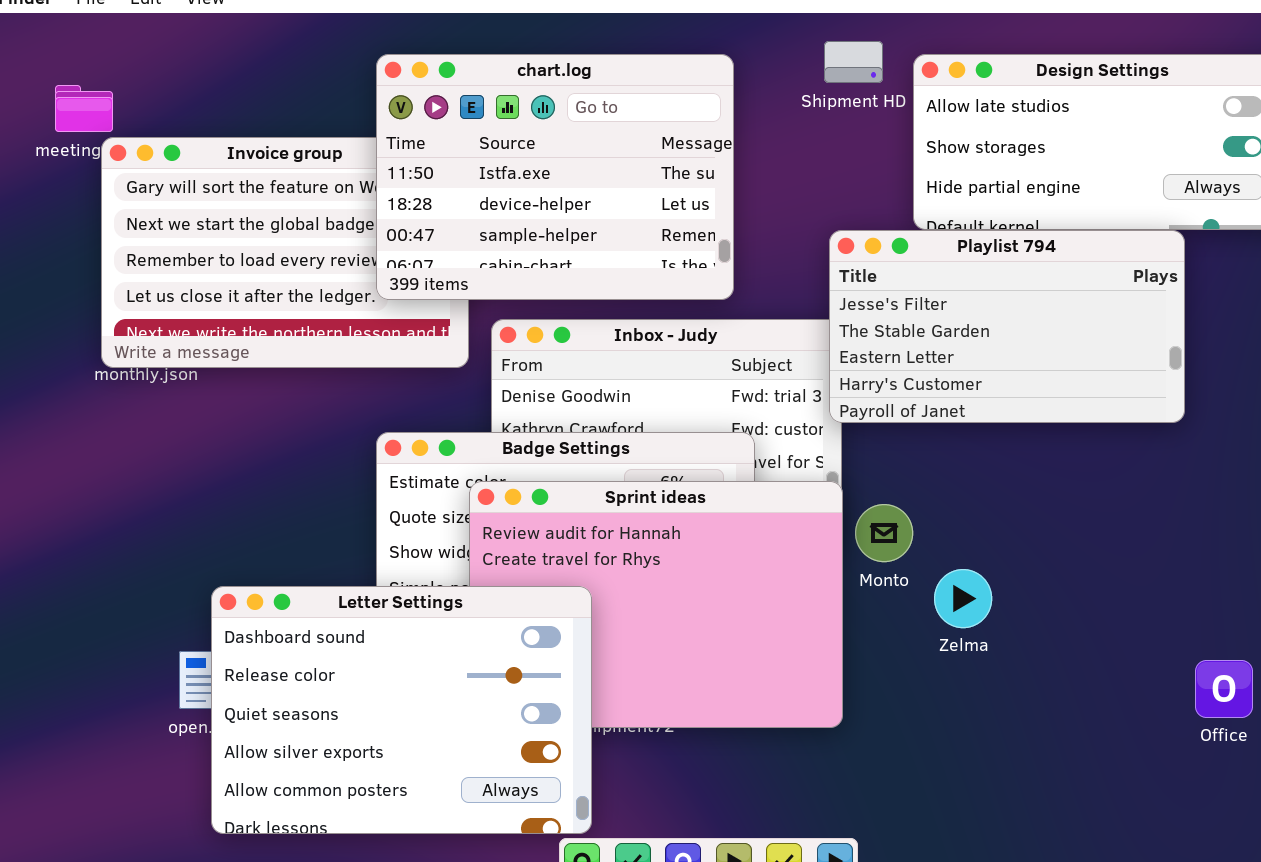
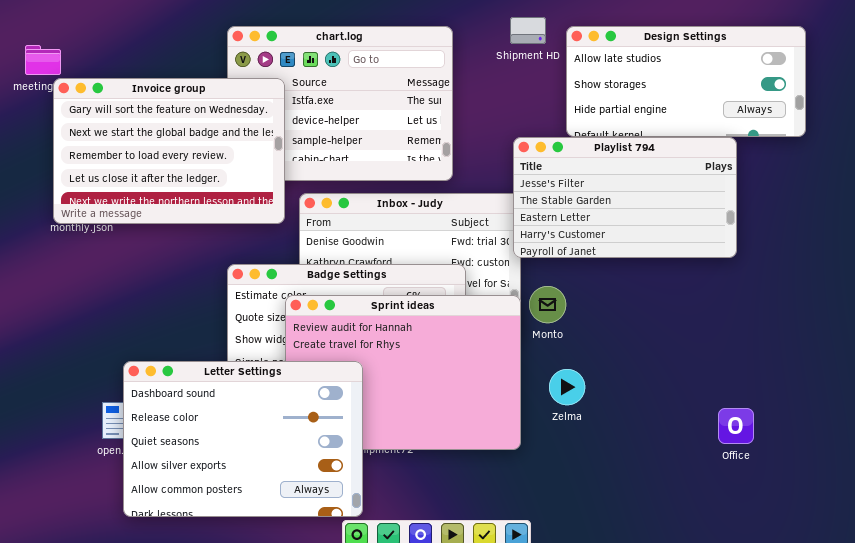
Invoice group: [101,137,469,368] -> [53,78,285,224], raised
Monto: [855,504,913,562] -> [529,286,566,323], moved
Zelma: [934,569,992,628] -> [549,369,585,405], moved
Office: [1195,660,1253,718] -> [718,408,754,444], moved

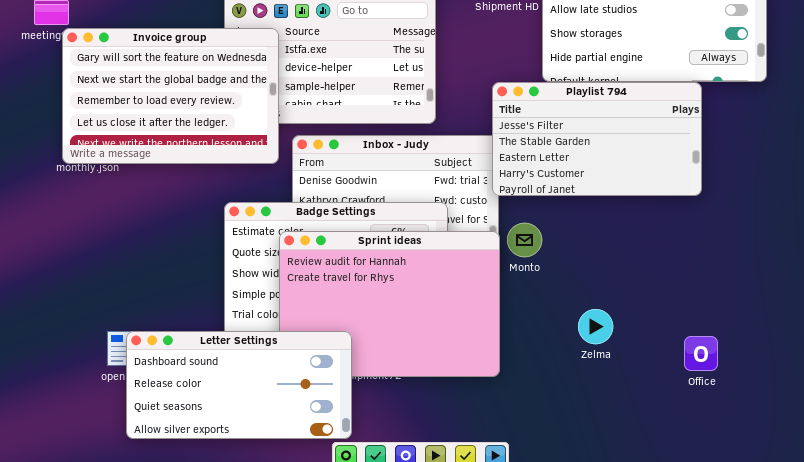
Letter Settings: [123,361,363,517] -> [126,331,352,439], resized
Zelma: [549,369,585,405] -> [578,309,613,344], moved

